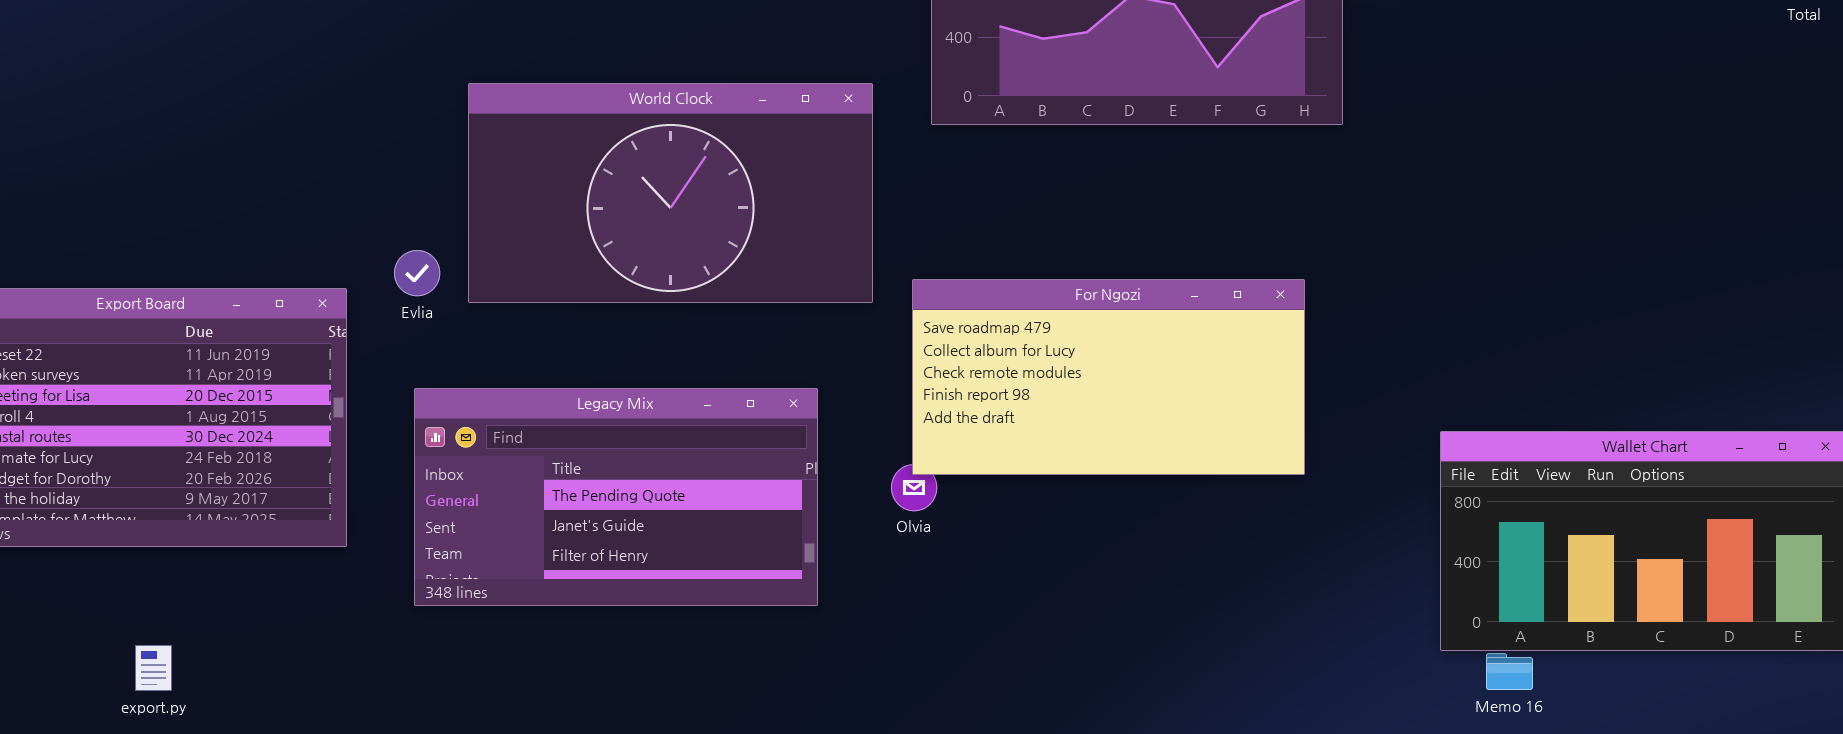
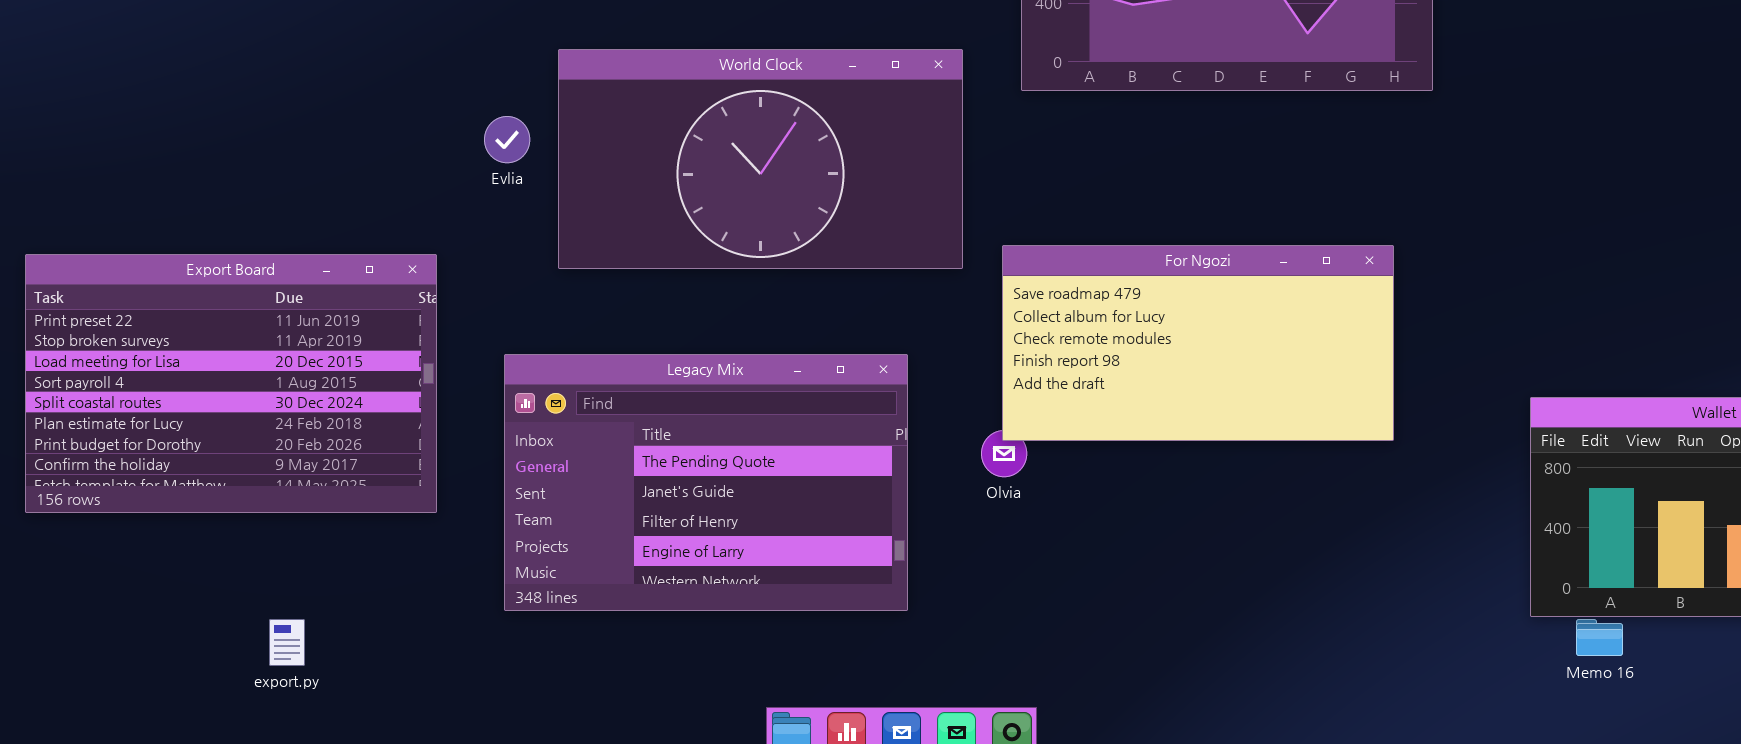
Evlia: [394,250,440,296] -> [484,116,530,163], moved
Legacy Mix: [414,388,818,606] -> [504,354,908,611], resized
export.py: [135,645,172,691] -> [269,619,305,666], moved

